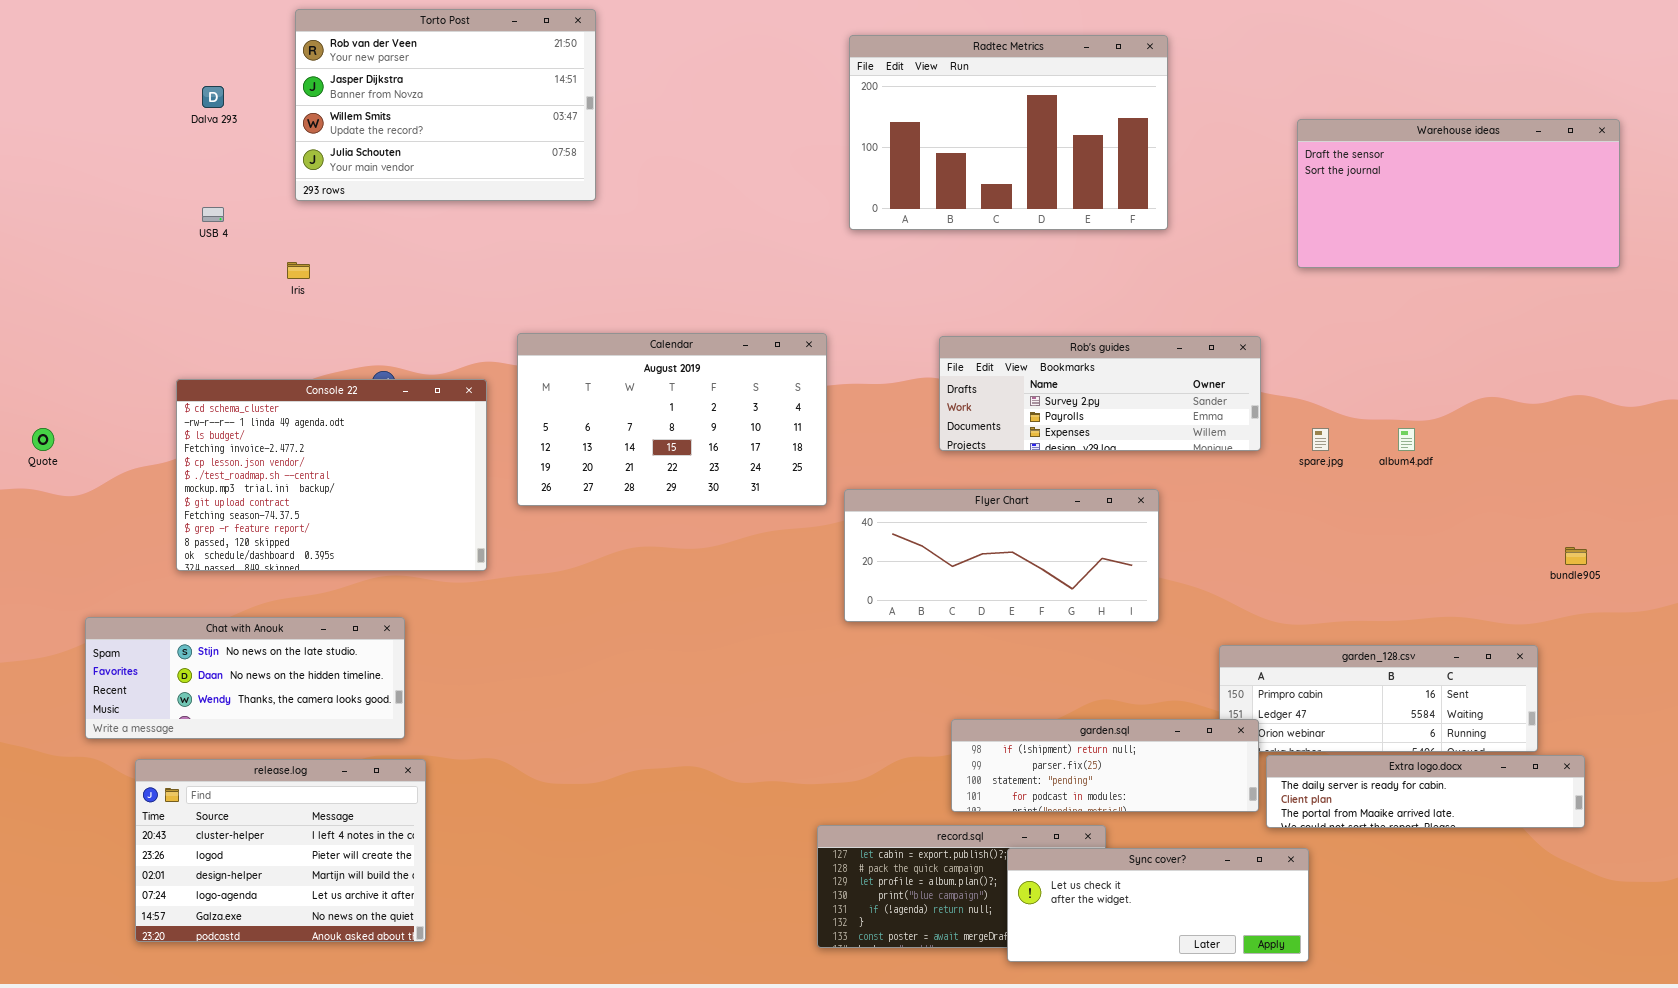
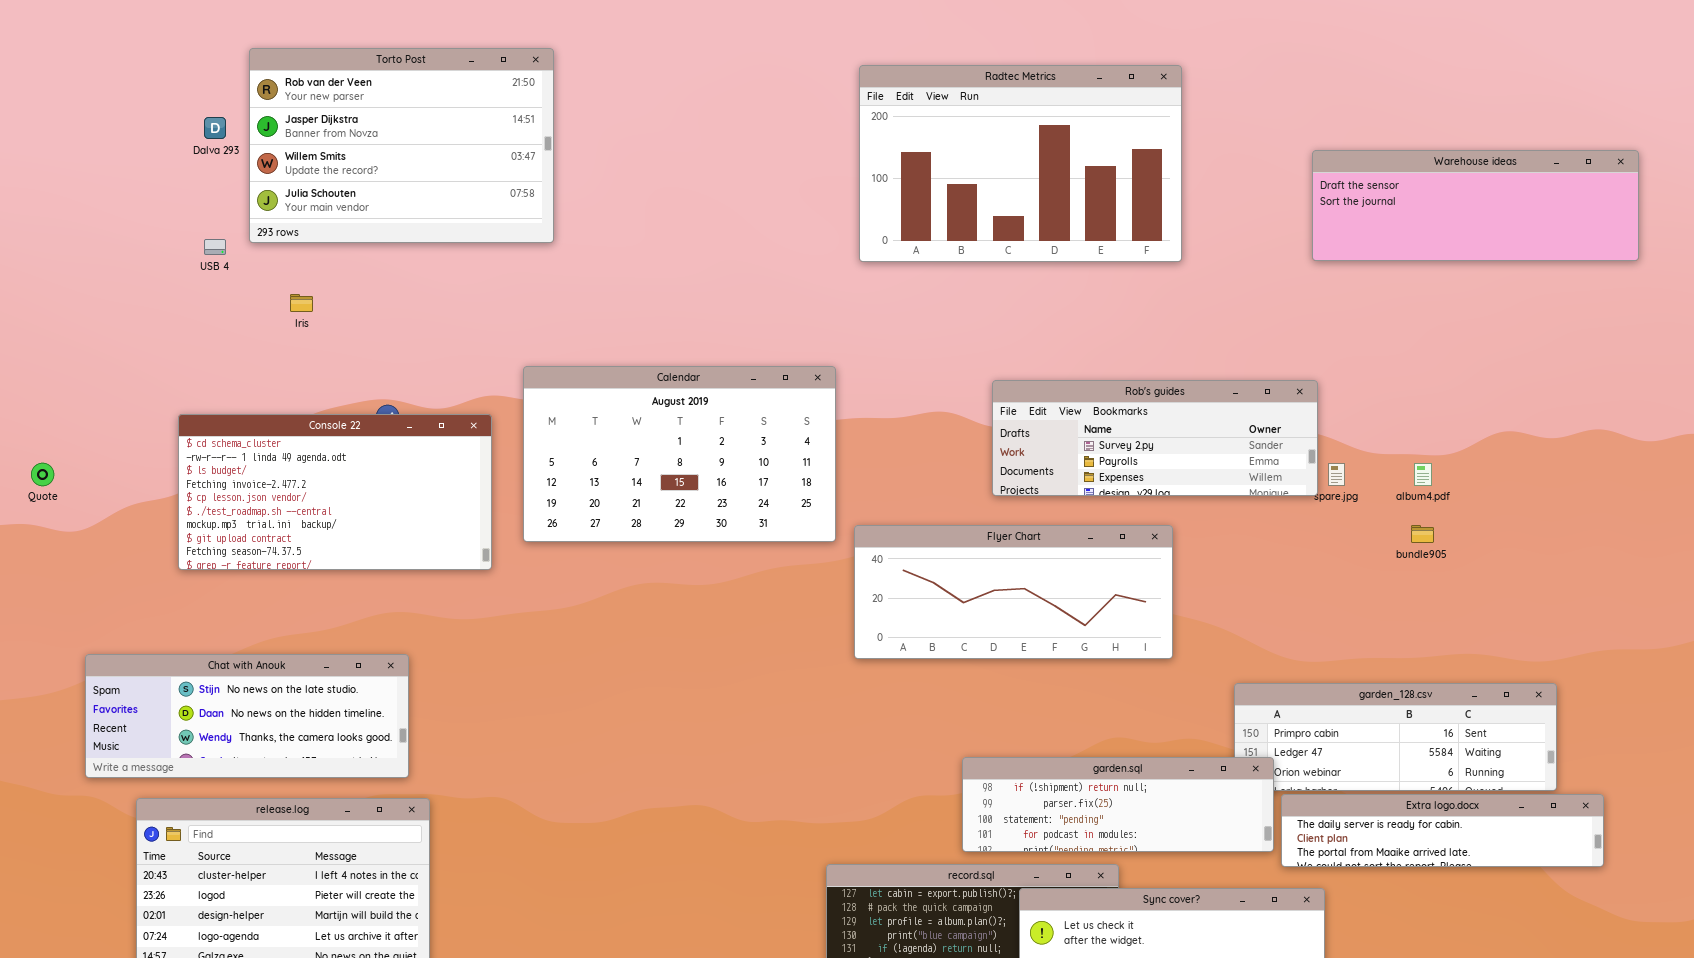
Torto Post: [295,9,596,201] -> [249,48,554,243], moved
Warehouse ideas: [1297,119,1620,268] -> [1312,150,1639,261], resized
Rob's guides: [939,336,1261,451] -> [992,380,1318,496], moved
Console 22: [176,379,487,571] -> [178,414,492,570], resized
bundle905: [1565,547,1587,565] -> [1411,525,1434,543], moved

